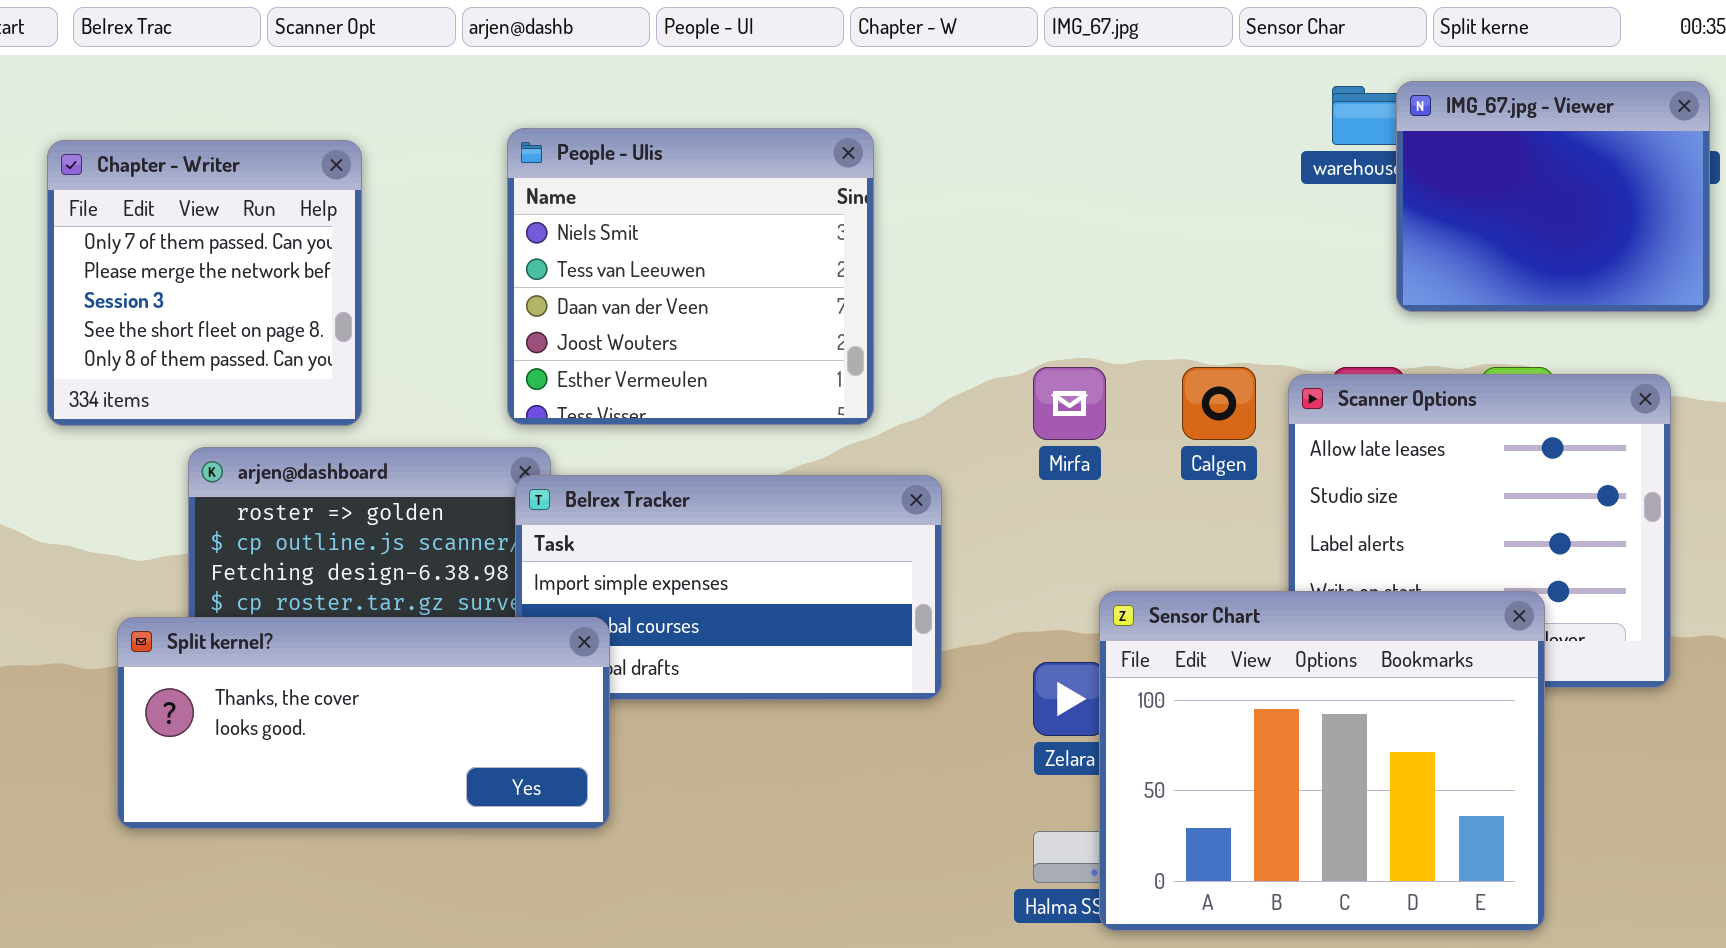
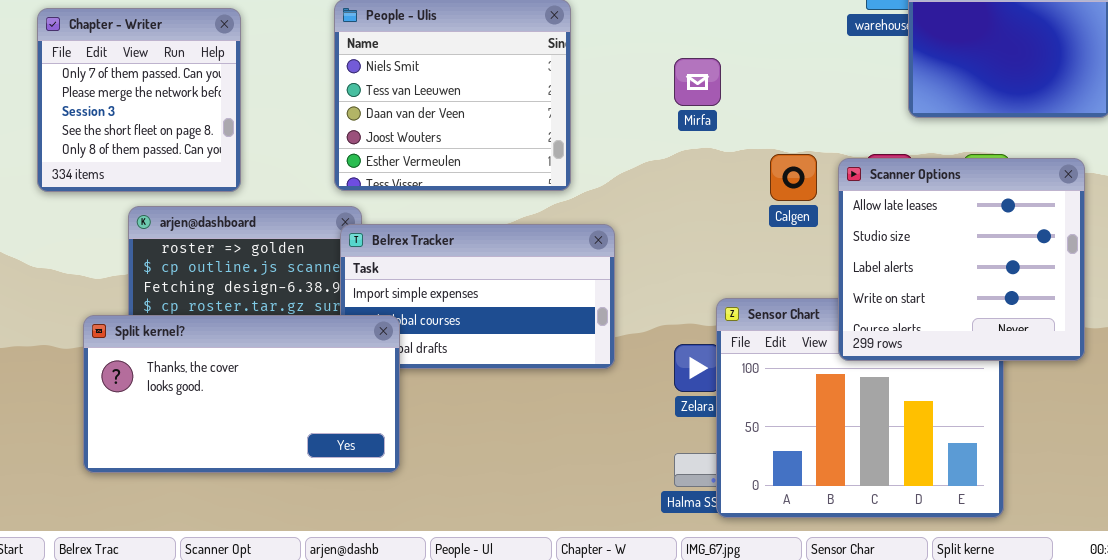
Mirfa: [1033,367,1106,440] -> [674,58,721,106], moved
Scanner Options: [1288,374,1671,688] -> [838,158,1085,361], raised
Split kernel?: [117,617,610,829] -> [83,315,400,473], resized

